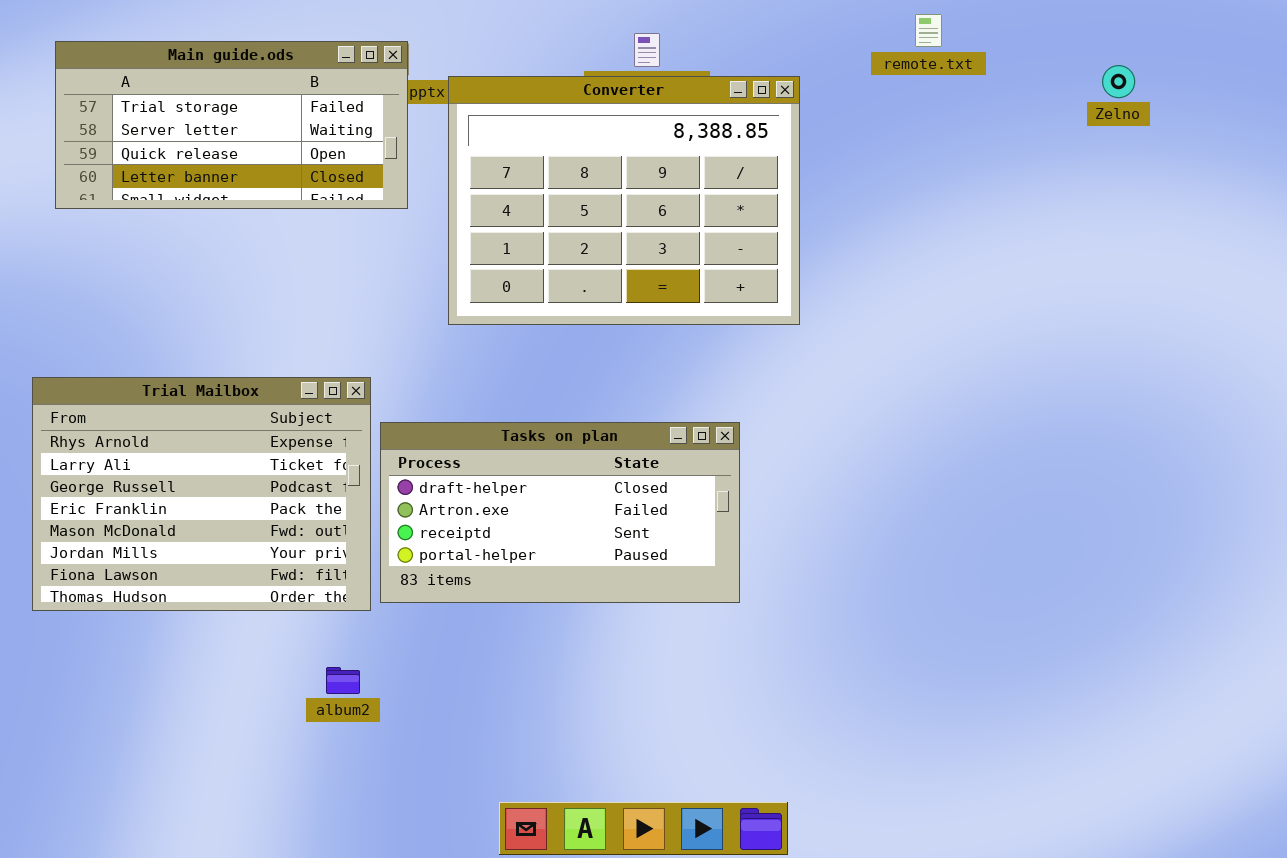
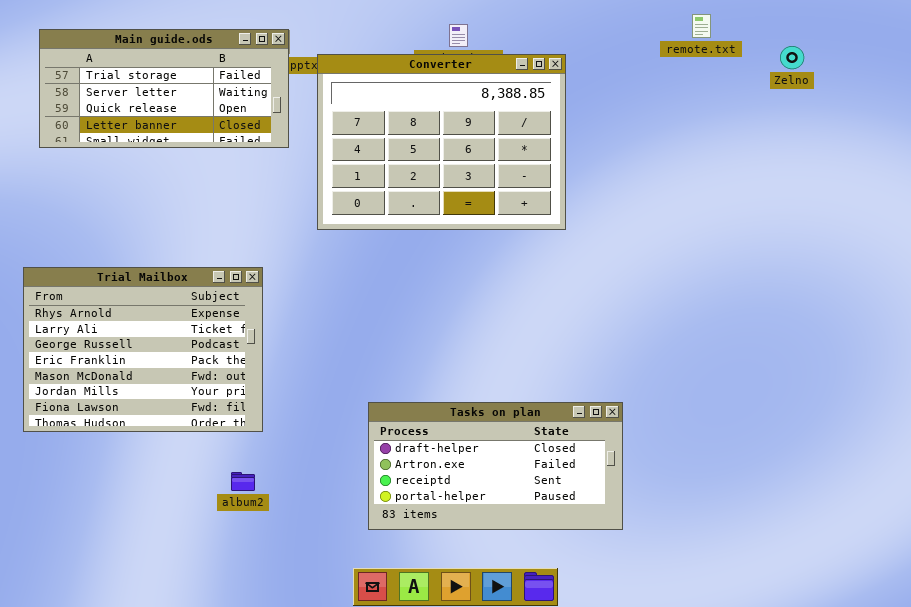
remote.txt: [915,14,942,47] -> [692,14,711,38], moved
Tasks on plan: [380,422,740,603] -> [368,402,623,530], moved

